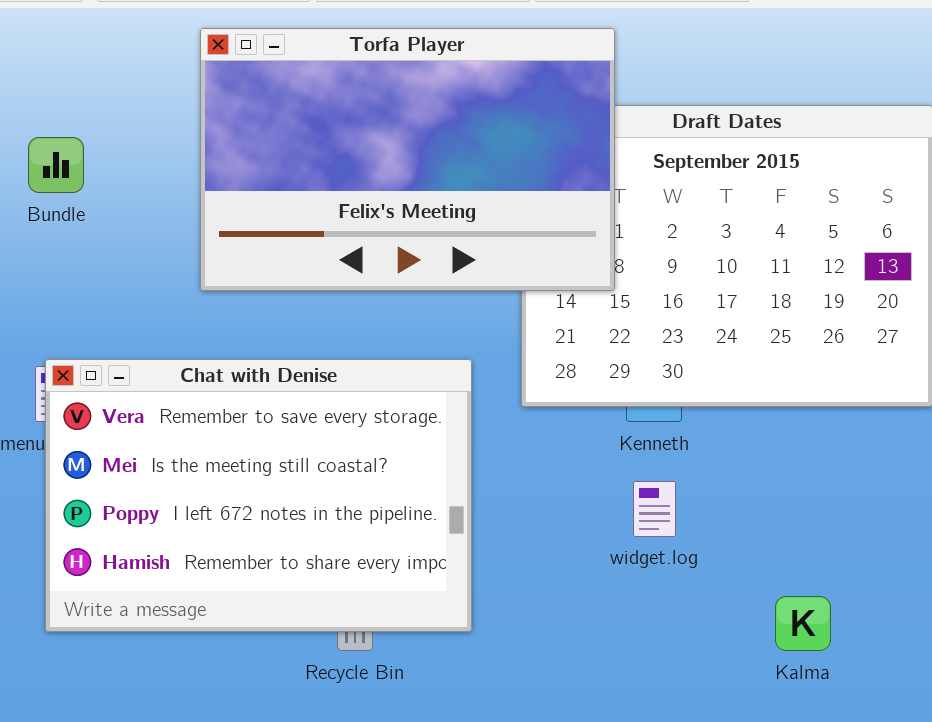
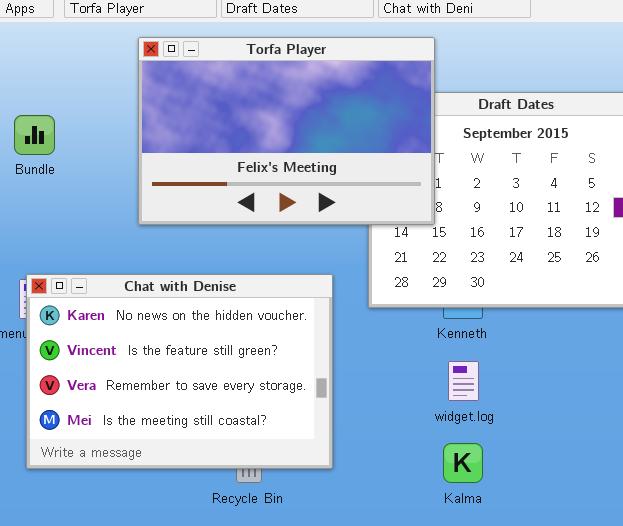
Chat with Denise: [45,359,472,632] -> [26,274,333,469], scrolled up 2 rows
Kalma: [775,596,831,651] -> [443,443,483,483], moved

